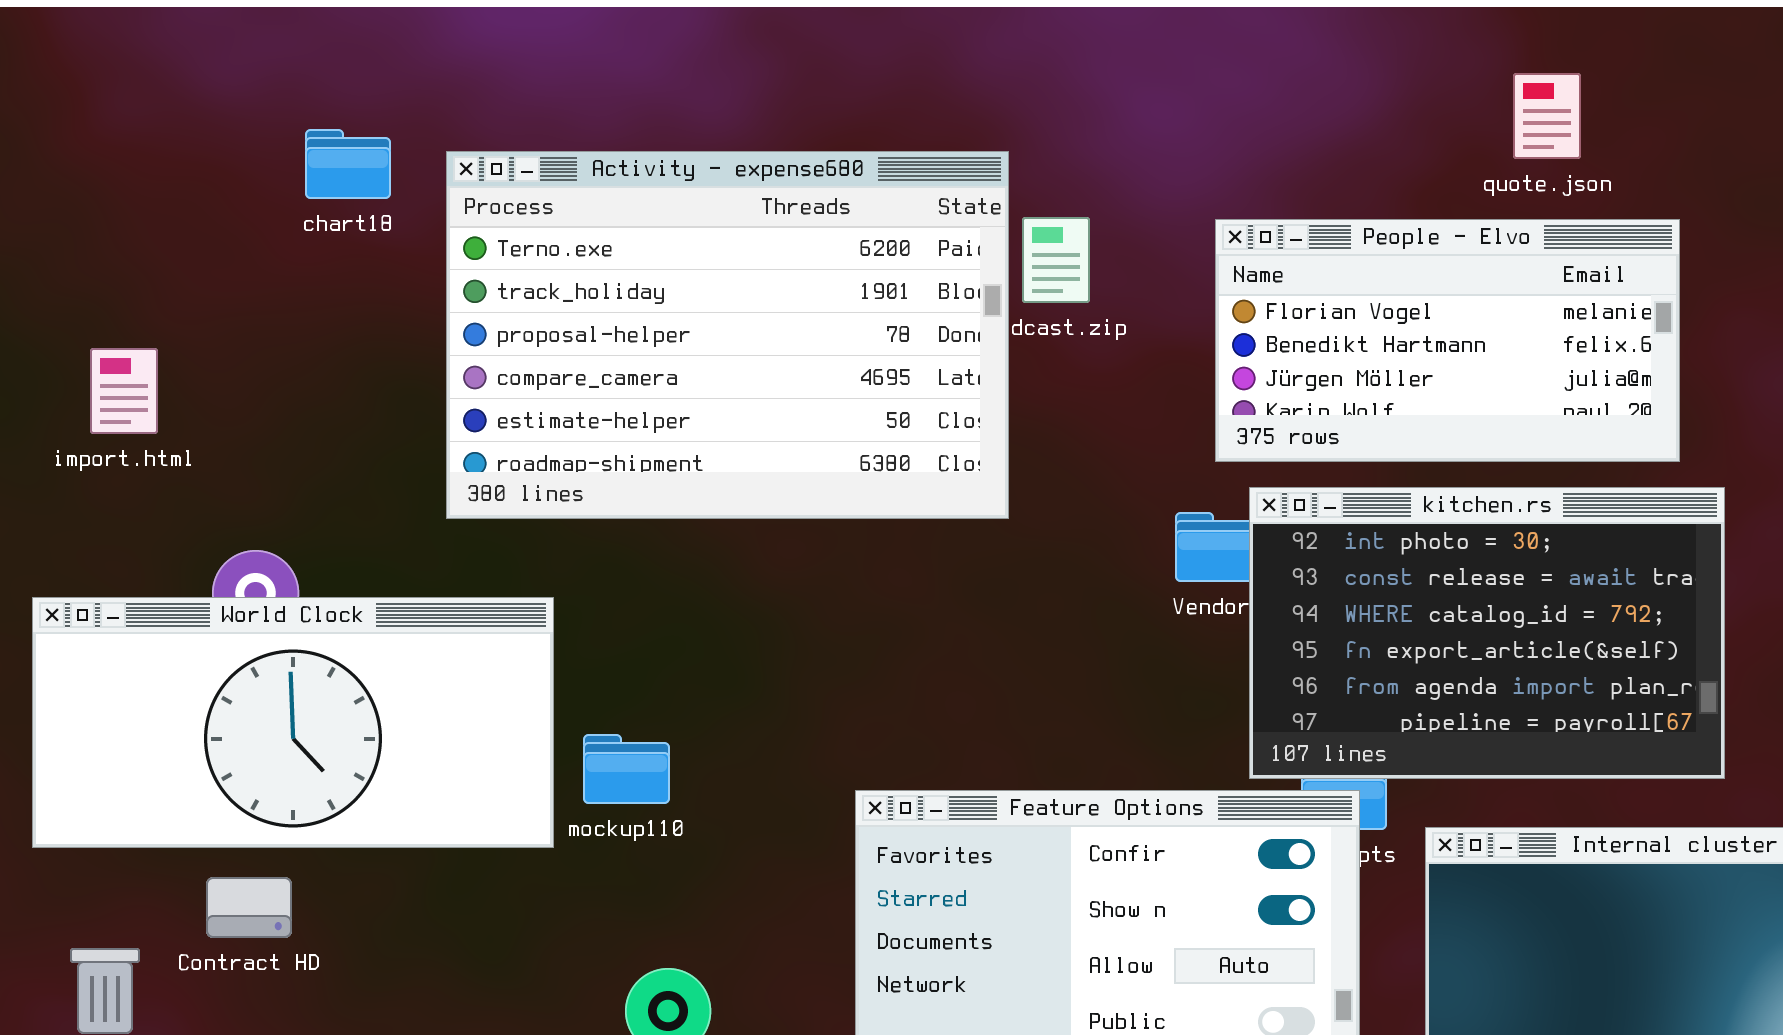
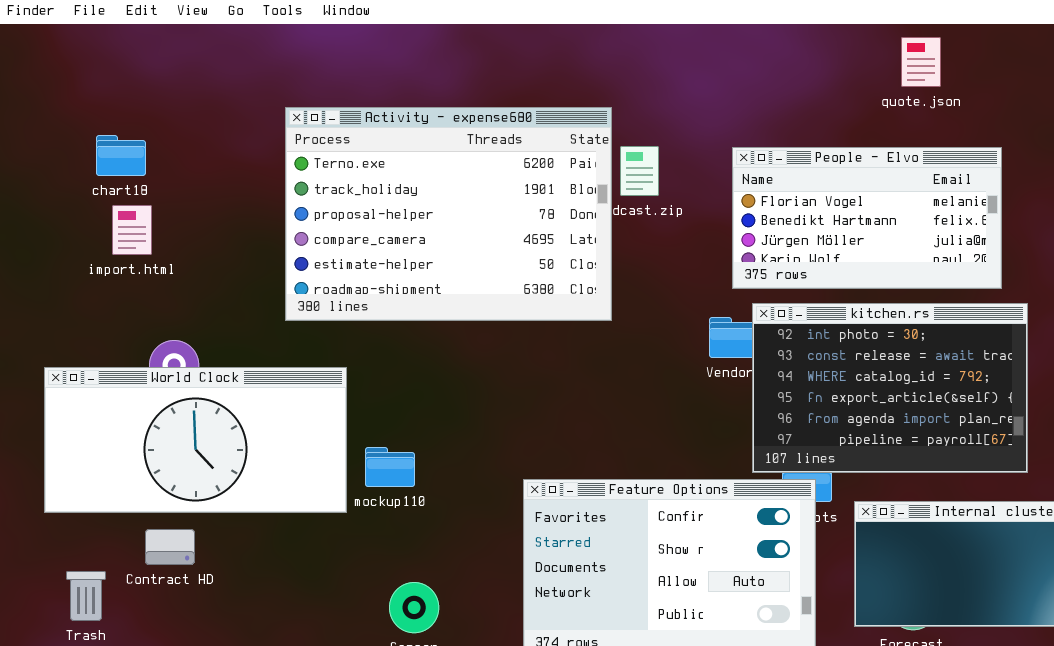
quote.json: [1513,73,1581,159] -> [901,37,941,87], moved
chart18: [305,129,391,199] -> [96,135,146,176], moved
import.html: [90,348,158,434] -> [112,205,152,255], moved

